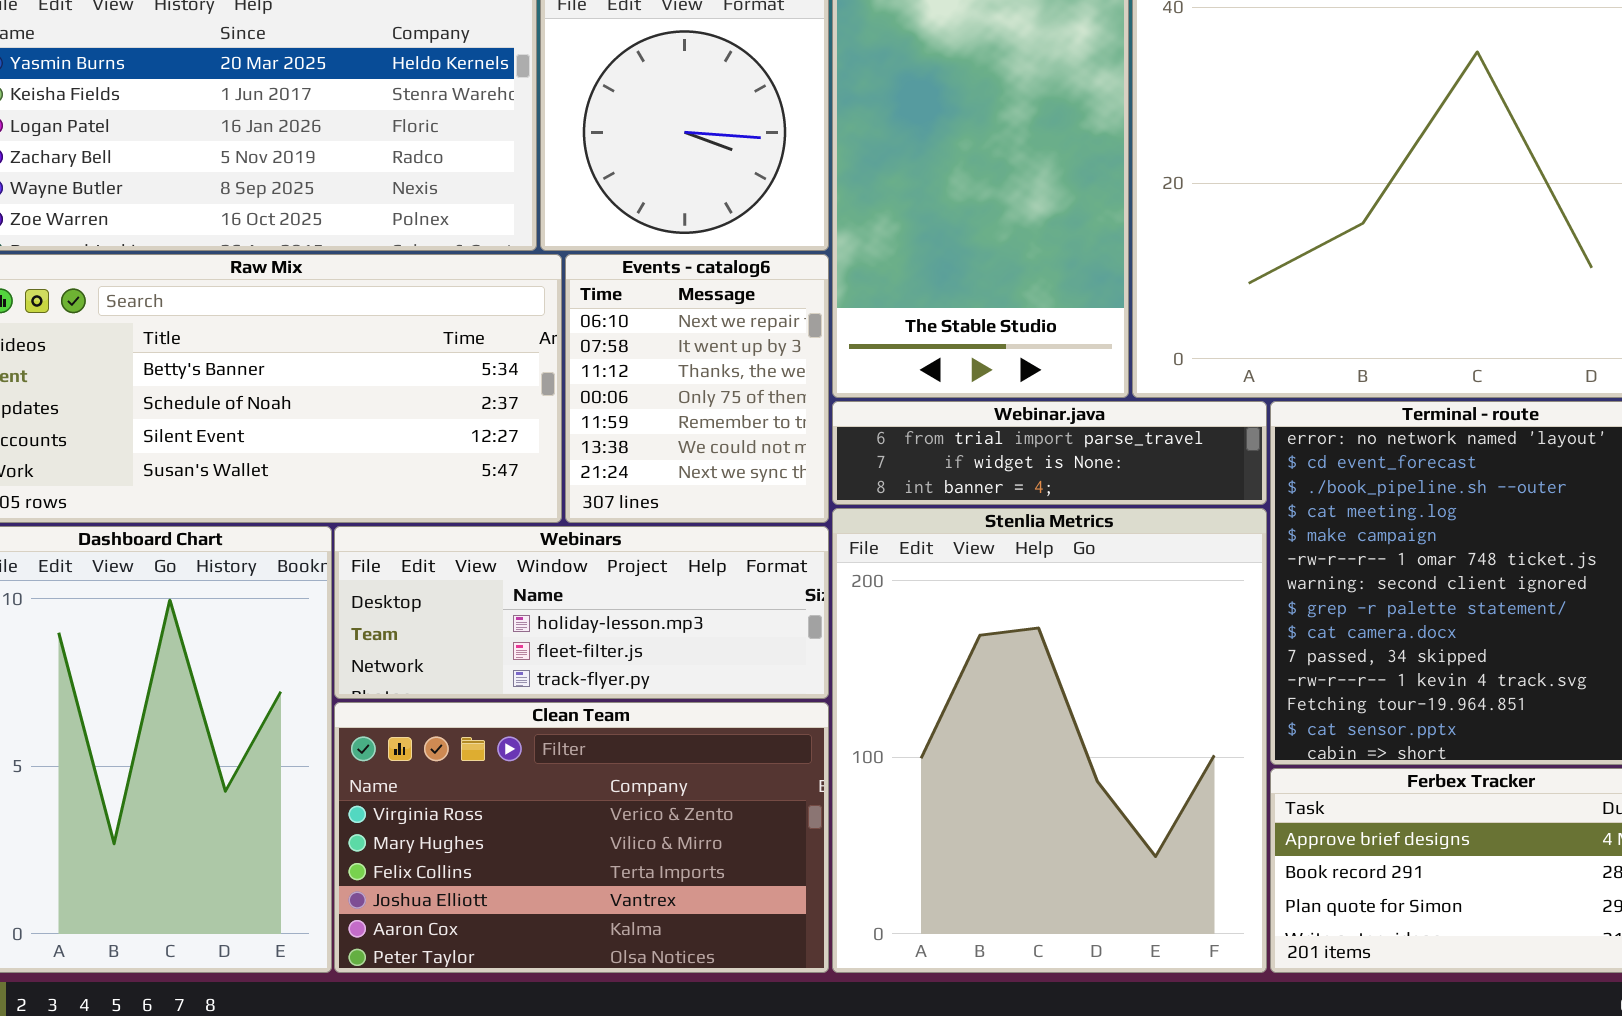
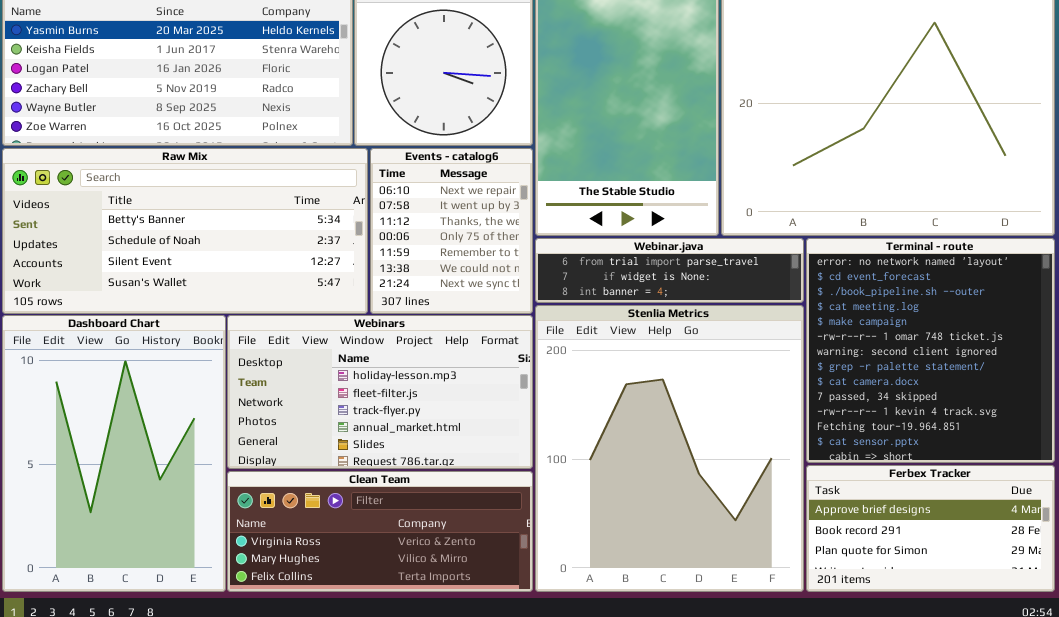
Webinars: [334,526,829,699] -> [227,315,533,469], resized
Clean Team: [334,702,829,973] -> [227,471,533,592], resized

